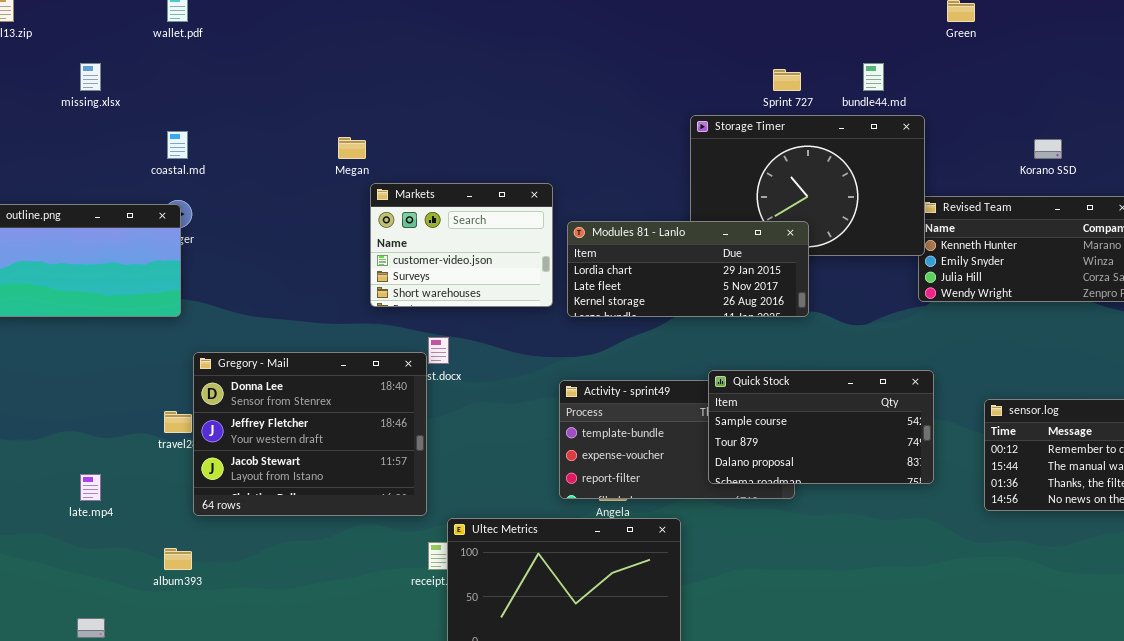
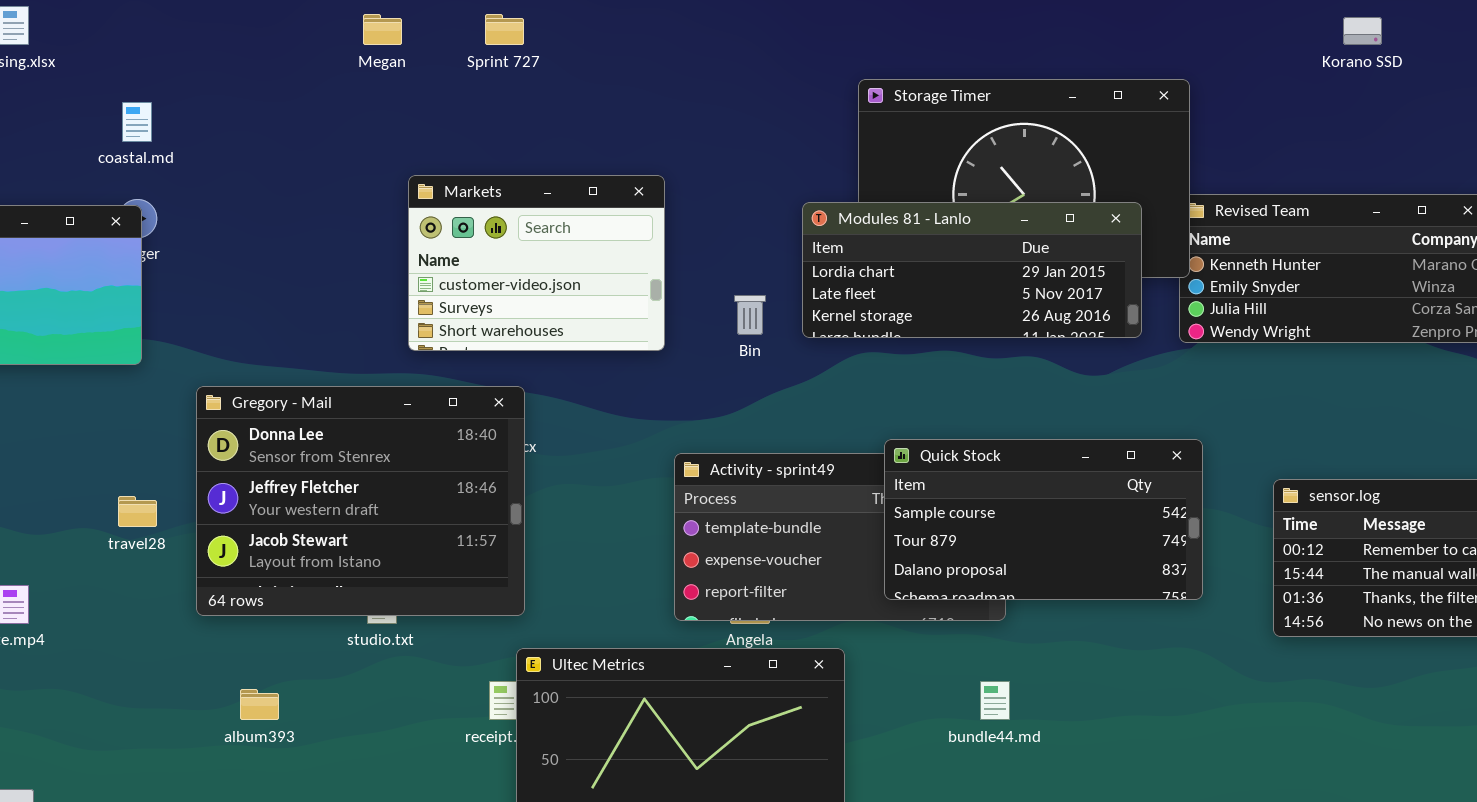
bundle44.md: [863,63,884,91] -> [980,681,1010,720], moved
Sprint 727: [773,69,801,91] -> [485,14,524,45], moved
Megan: [338,137,366,159] -> [363,14,402,45], moved
Korano SSD: [1034,139,1062,159] -> [1343,17,1382,45], moved
Modules 81 - Lanlo: [567,221,809,317] -> [802,202,1142,338], moved
Gregory - Mail: [193,352,427,516] -> [196,386,525,616], moved
album393: [164,548,192,570] -> [240,689,279,720], moved

